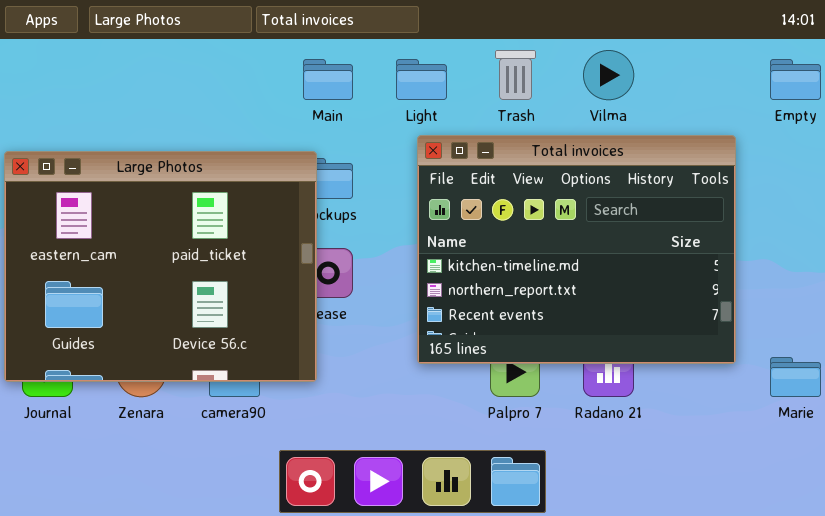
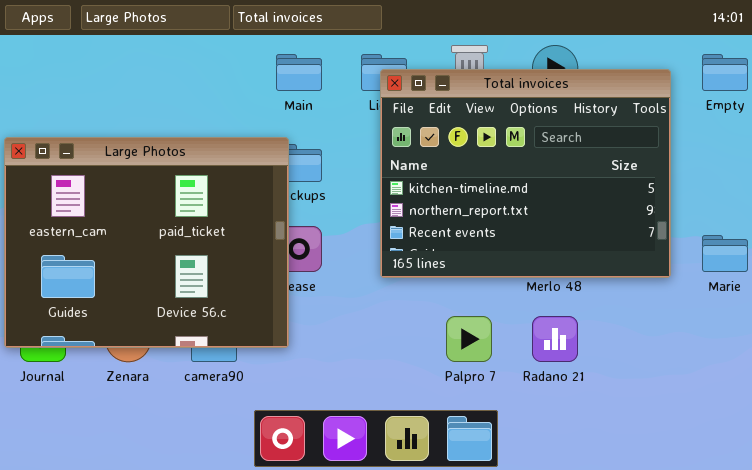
Total invoices: [417,135,736,364] -> [380,69,671,278], moved
Marie: [770,357,821,397] -> [702,235,748,272], moved

